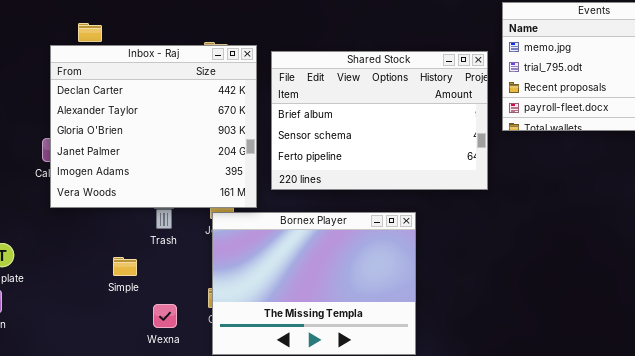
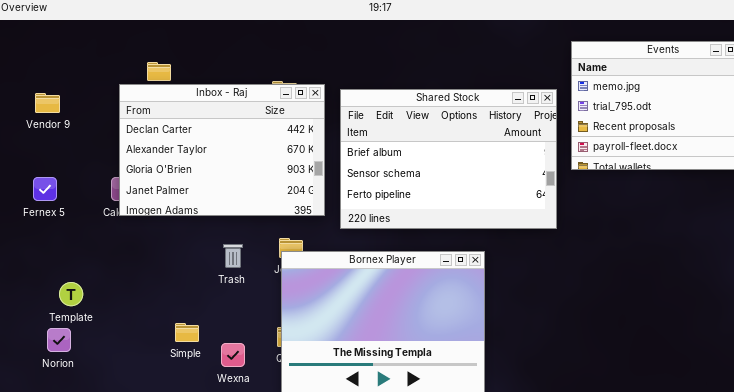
Inbox - Raj: [50,45,257,208] -> [119,84,325,216], resized
Simple: [113,257,137,276] -> [175,323,199,342], moved

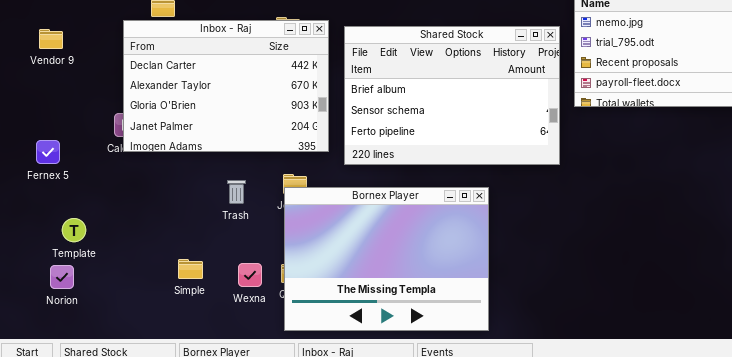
Fernex 5: [33,177,57,201] -> [36,140,60,164], moved
Wexna: [221,343,245,367] -> [238,263,262,287], moved

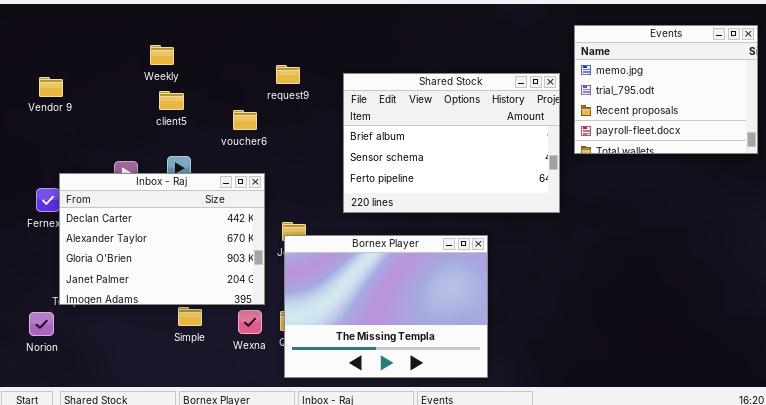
Inbox - Raj: [123,20,329,152] -> [59,173,265,305], moved
Norion: [50,265,74,289] -> [29,312,54,336], moved

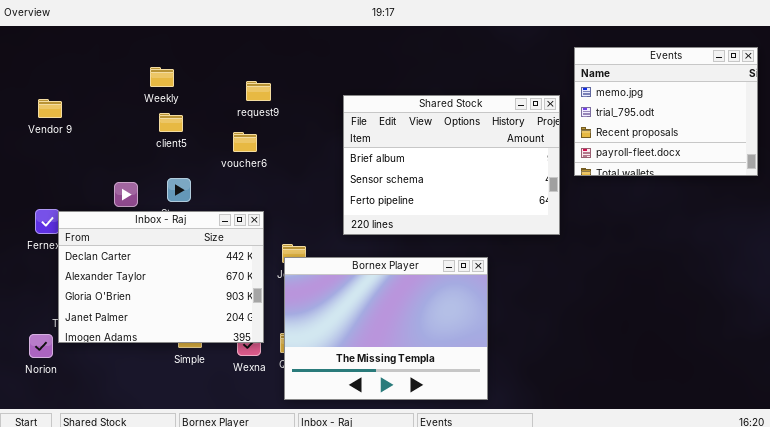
request9: [276,65,300,84] -> [246,81,271,101], moved
Inbox - Raj: [59,173,265,305] -> [58,211,264,343], moved

